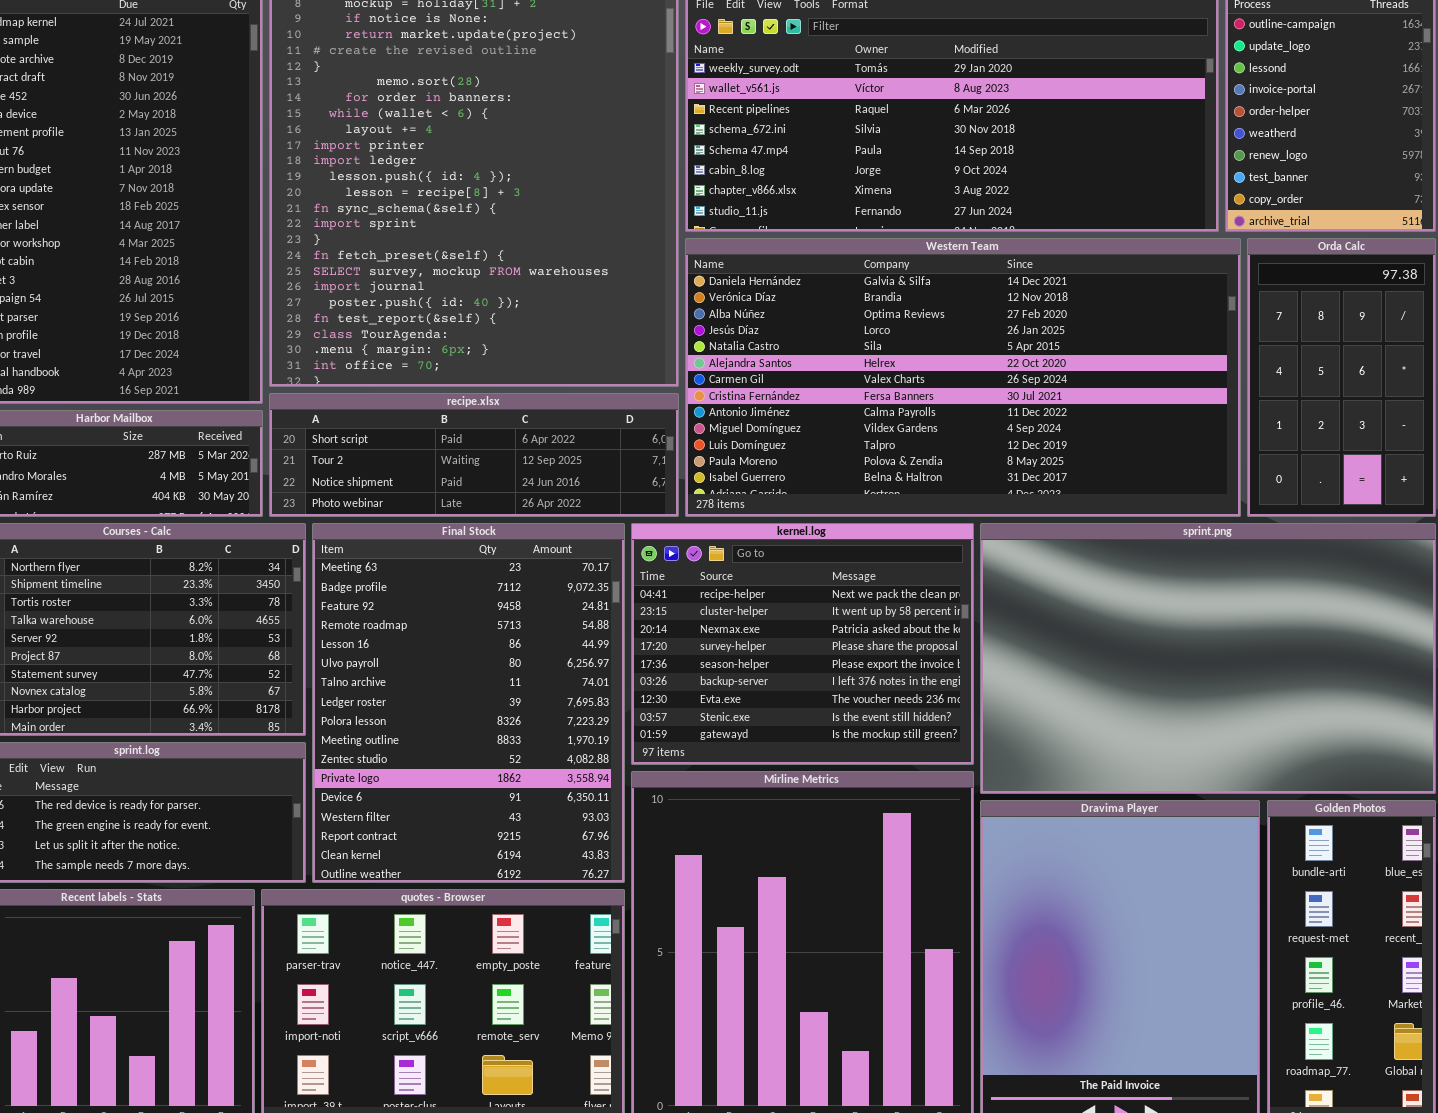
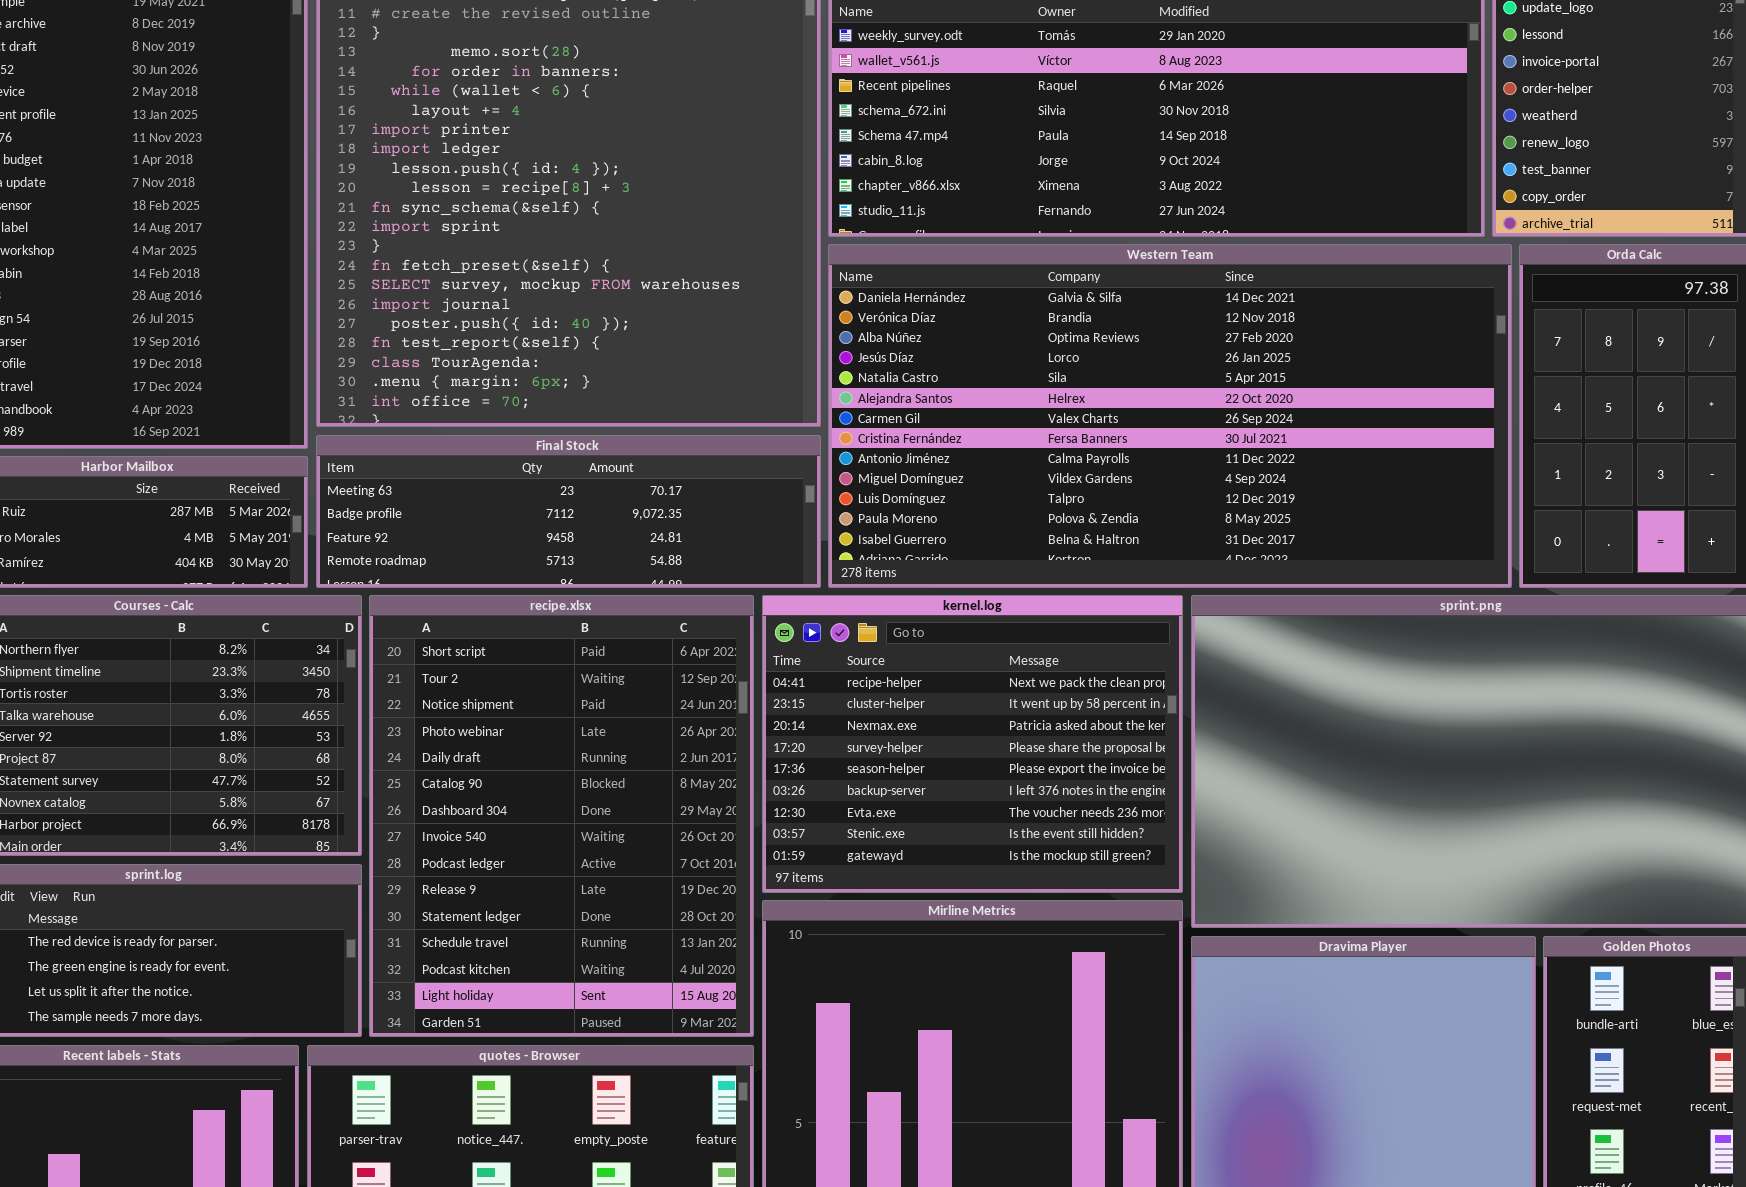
recipe.xlsx: [269,393,679,517] -> [369,595,754,1037], moved, resized
Final Stock: [312,523,625,883] -> [316,435,821,588], moved, resized

